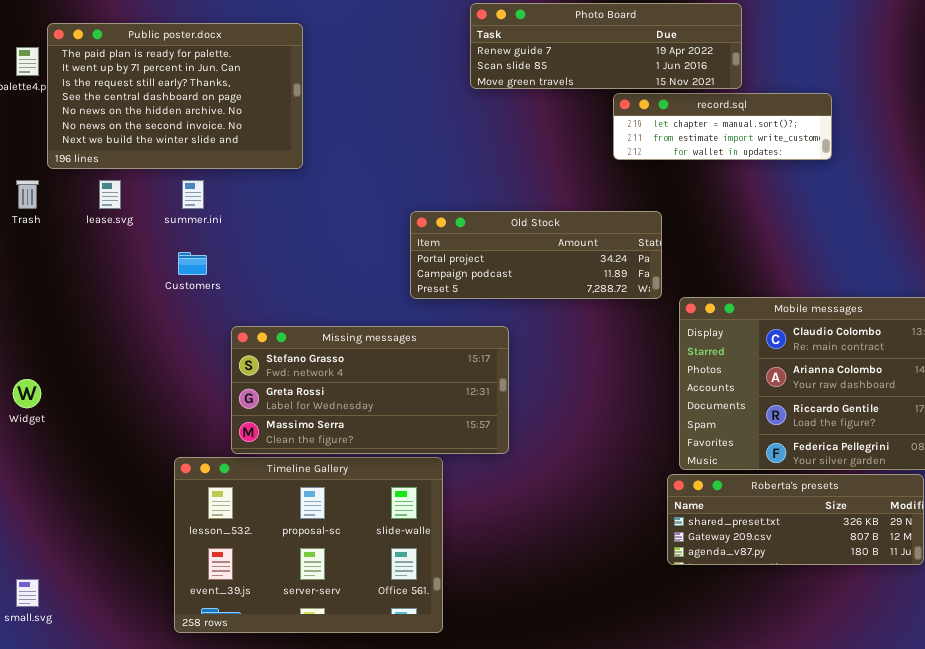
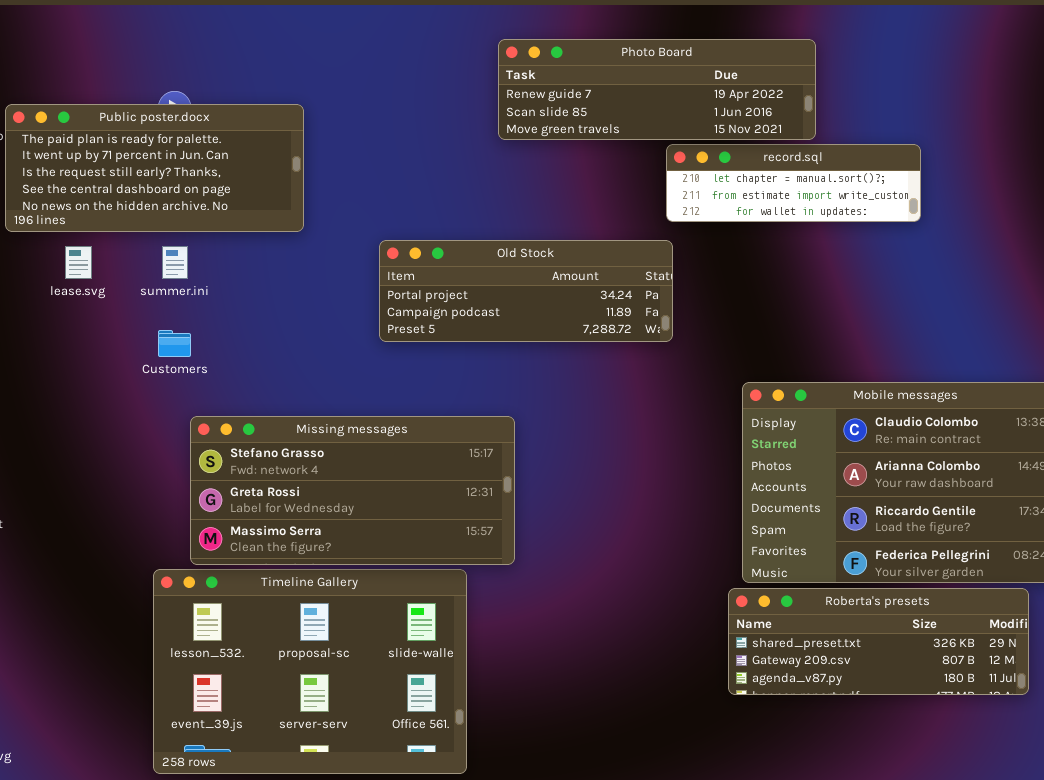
Public poster.docx: [47,23,303,169] -> [5,104,304,232], resized
Old Stock: [410,211,662,299] -> [379,240,673,342], moved
Missing messages: [231,326,509,454] -> [190,416,515,565], moved

